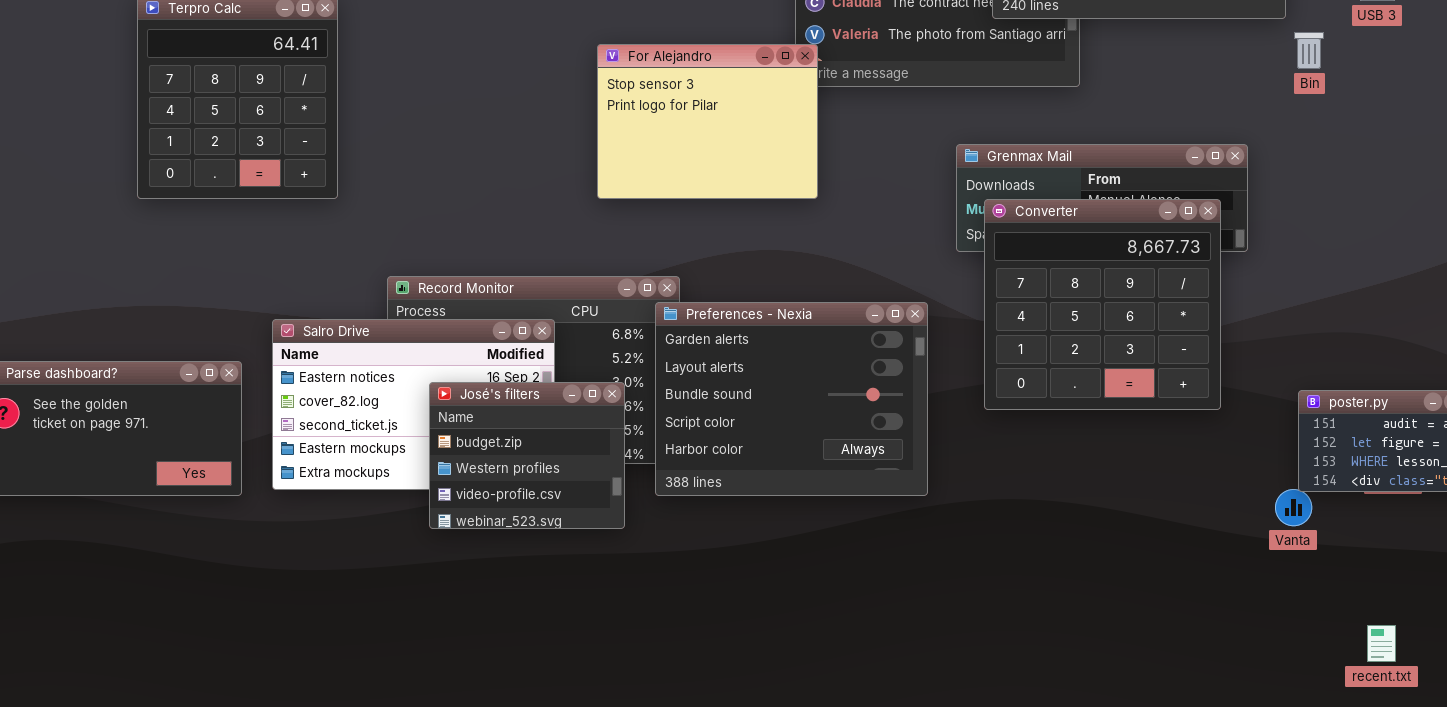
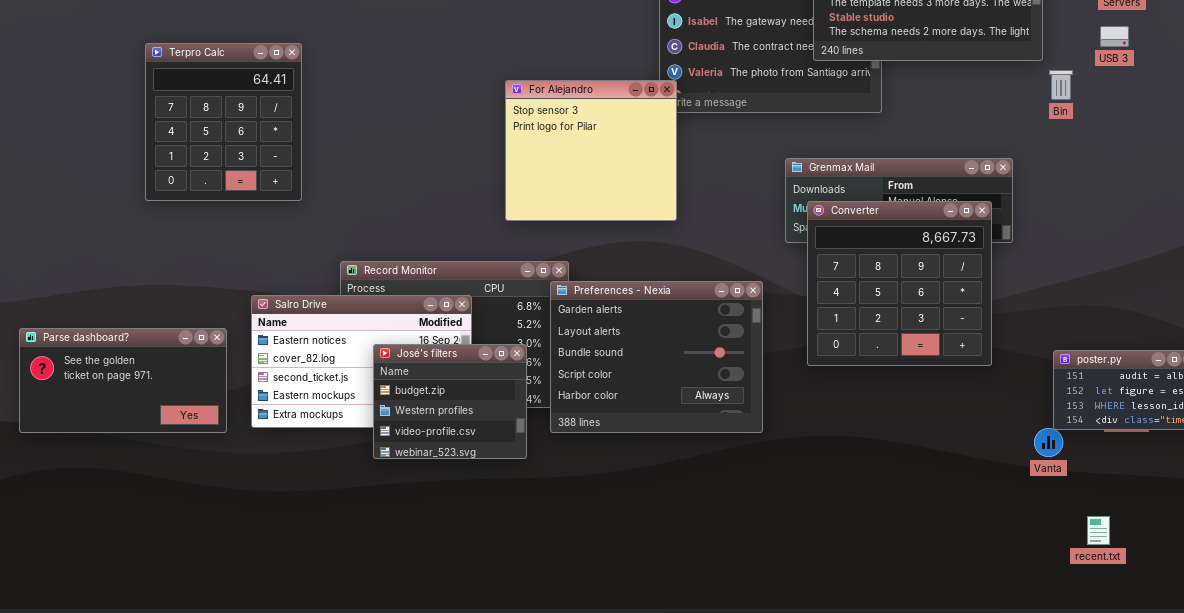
For Alejandro: [597,44,818,199] -> [505,80,677,221], resized
recent.txt: [1367,625,1396,662] -> [1087,516,1110,545], moved

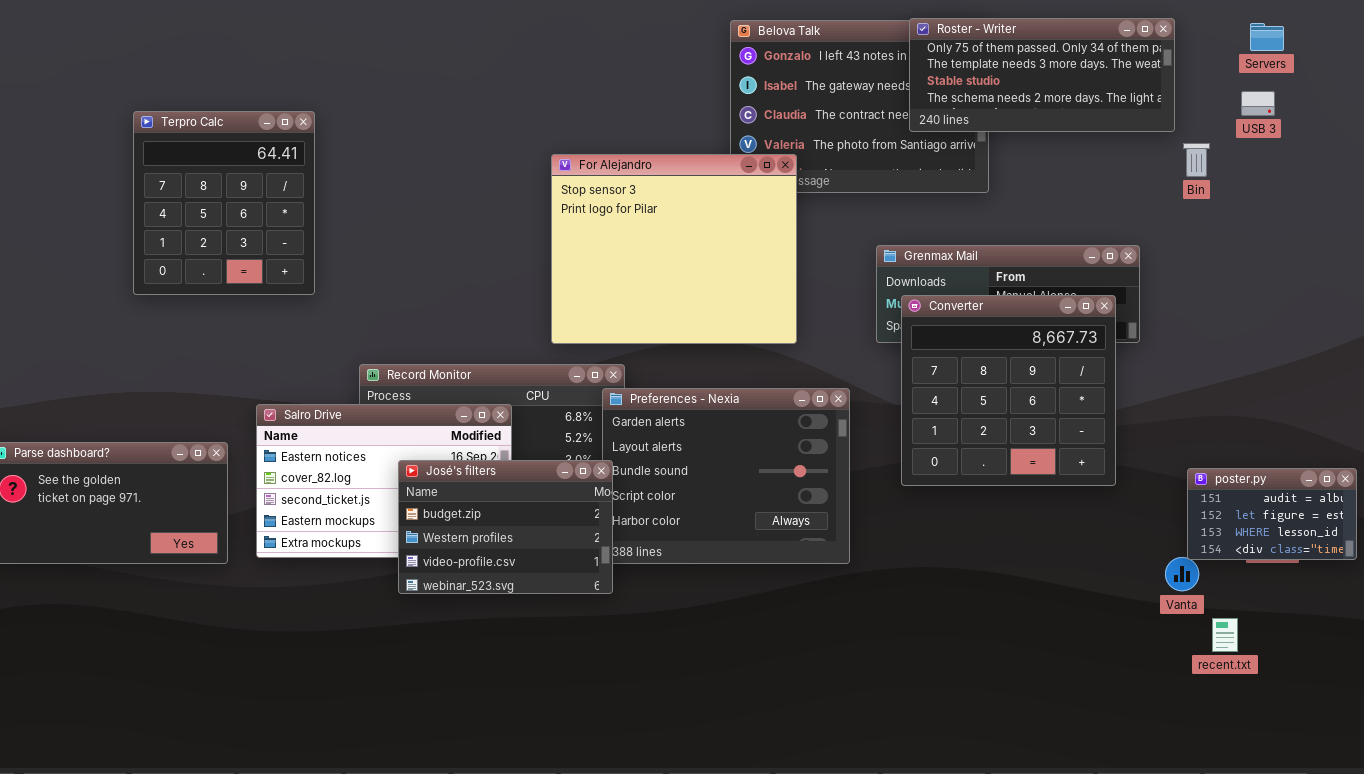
For Alejandro: [505,80,677,221] -> [551,154,797,344], resized
José's filters: [373,344,527,459] -> [398,460,613,594], resized
recent.txt: [1087,516,1110,545] -> [1212,618,1238,652], moved

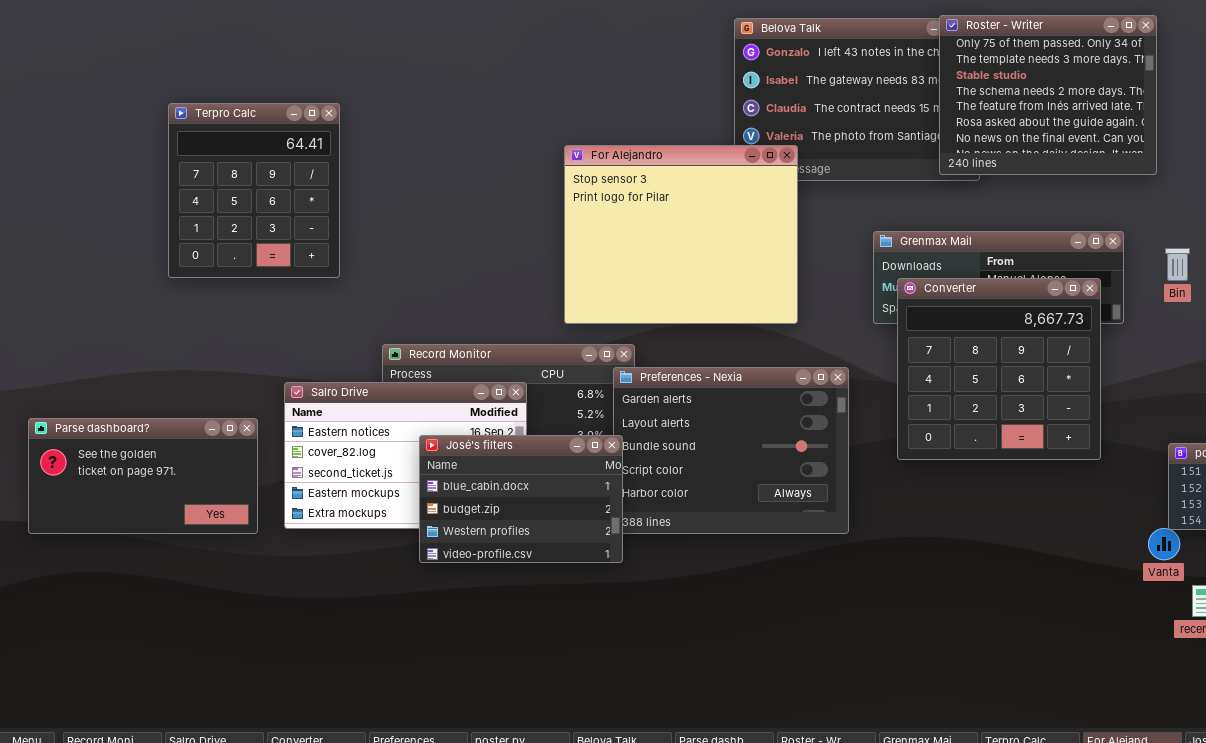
Roster - Writer: [909,18,1175,132] -> [939,15,1157,175], resized
Bin: [1183,143,1210,177] -> [1165,248,1190,281], moved
José's filters: [398,460,613,594] -> [419,435,623,563], scrolled up 1 row

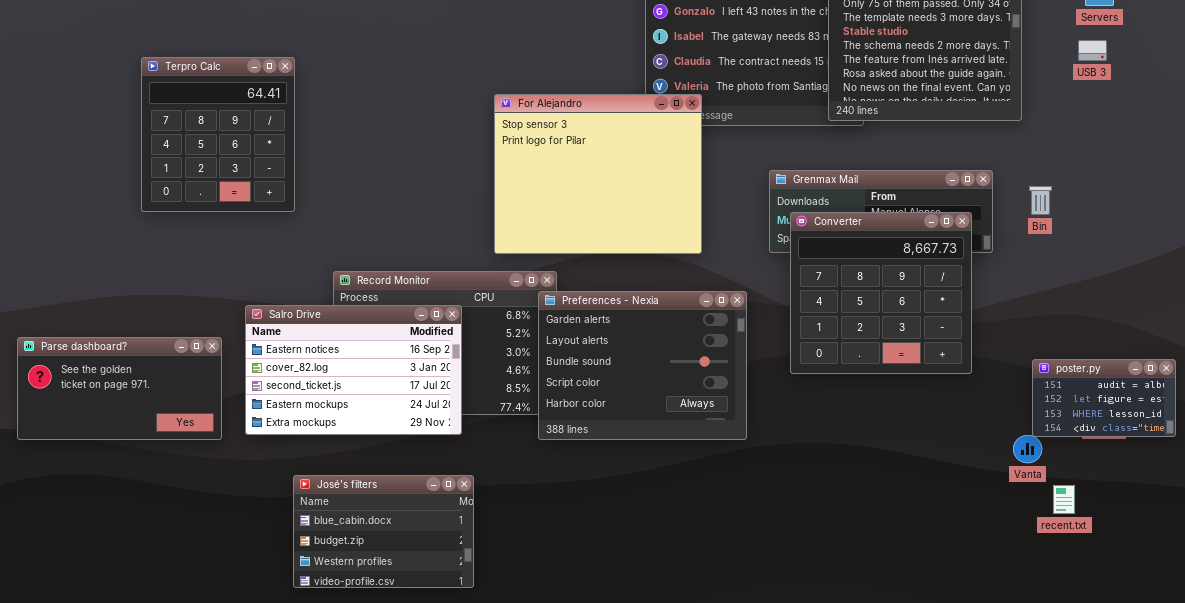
José's filters: [419,435,623,563] -> [293,475,474,588], moved

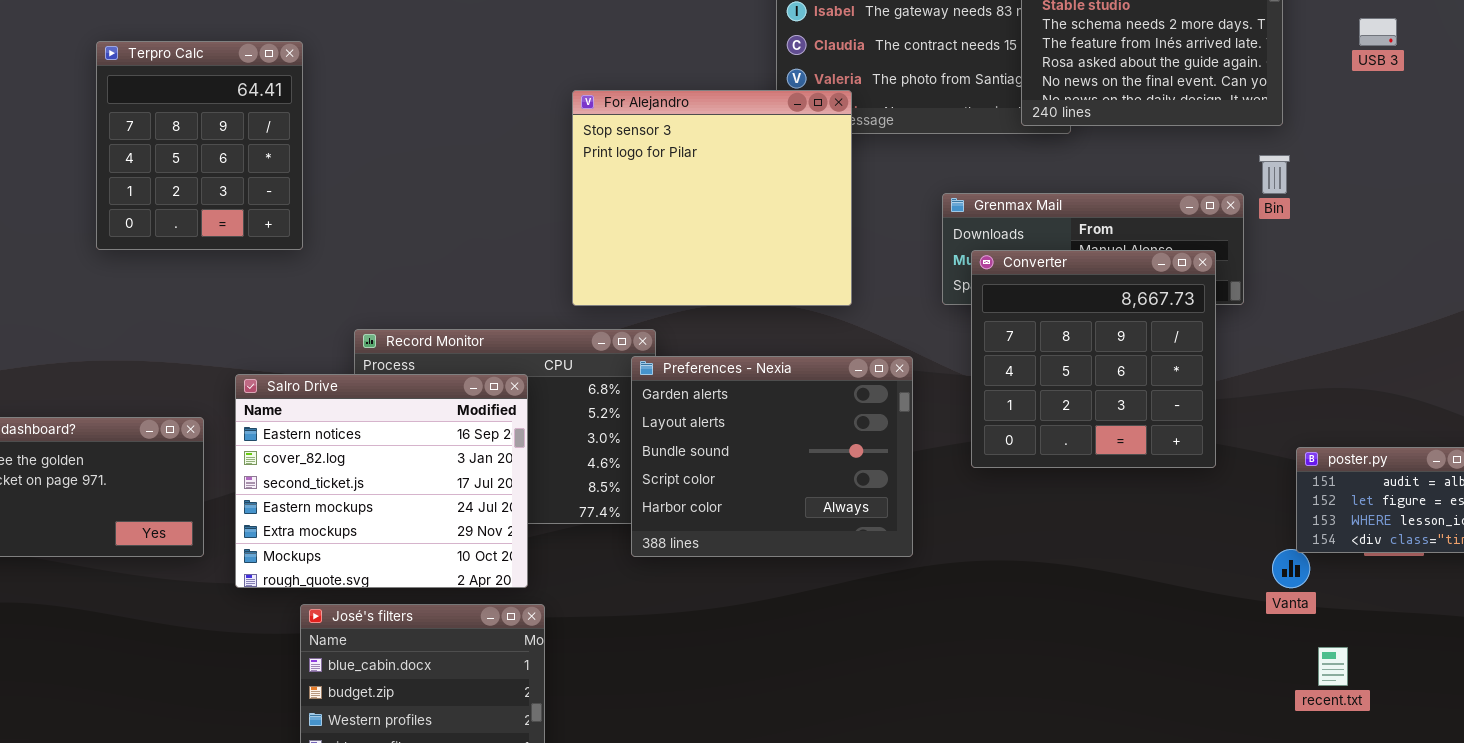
Bin: [1029,186,1052,215] -> [1259,155,1290,194], moved
Salro Drive: [245,305,462,435] -> [235,374,528,588], resized
recent.txt: [1053,485,1075,514] -> [1318,647,1348,686], moved

